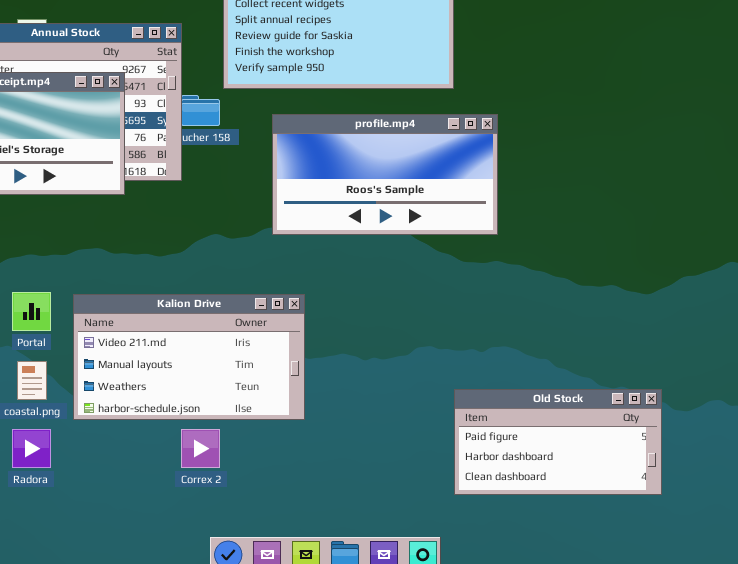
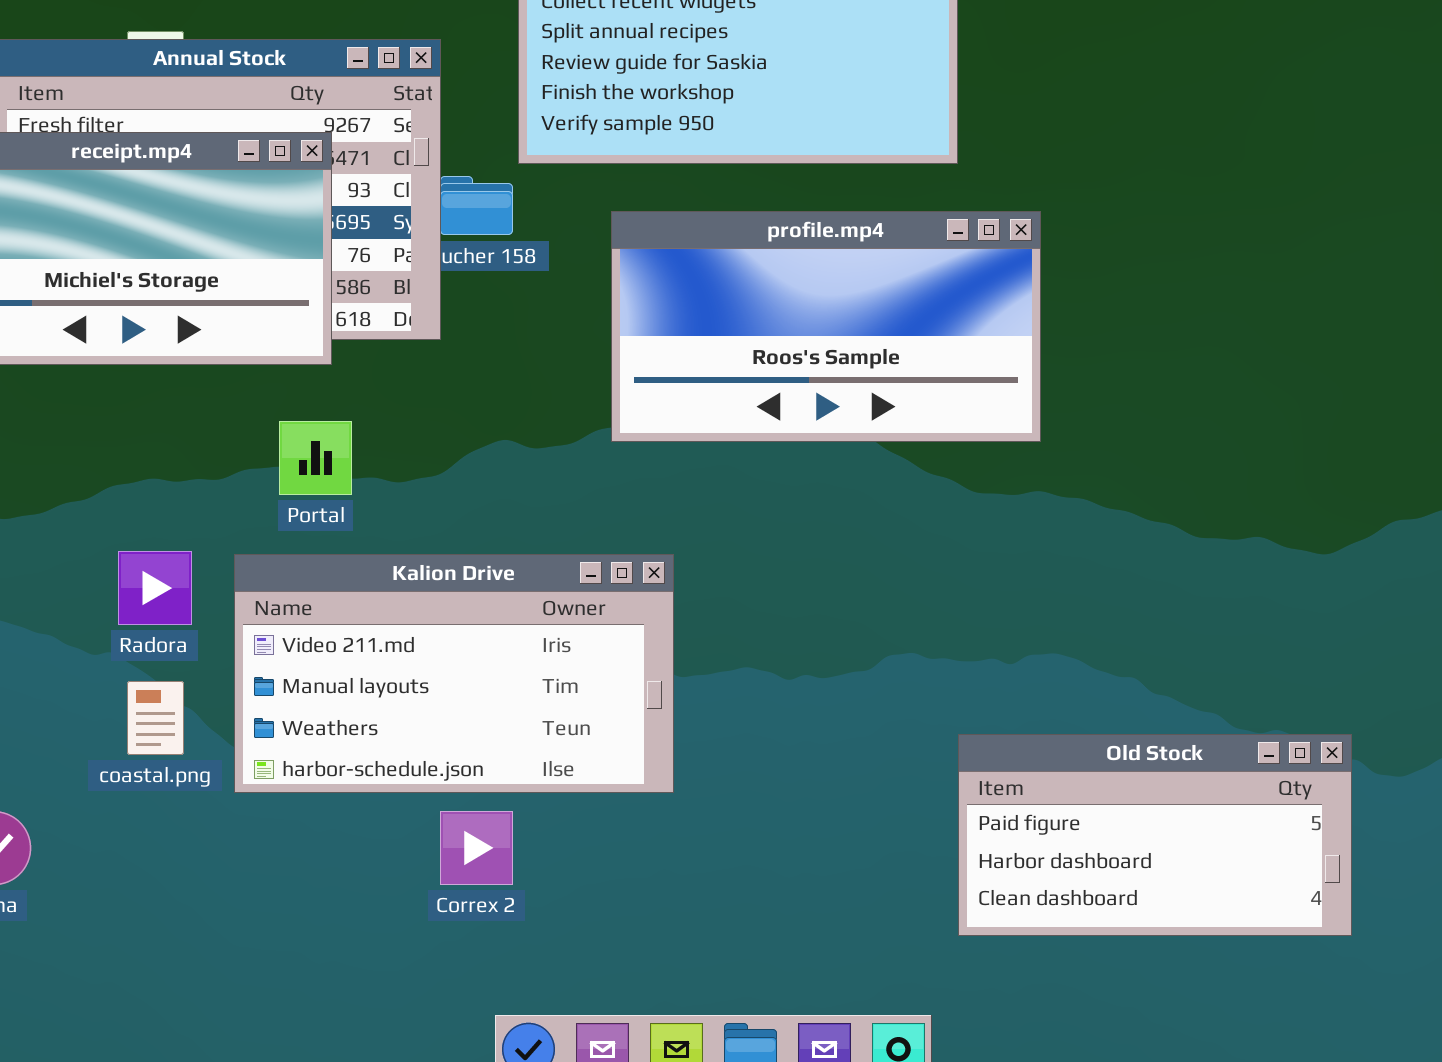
Portal: [12,292,51,331] -> [279,421,352,495], moved
Radora: [12,429,51,468] -> [118,551,192,625], moved

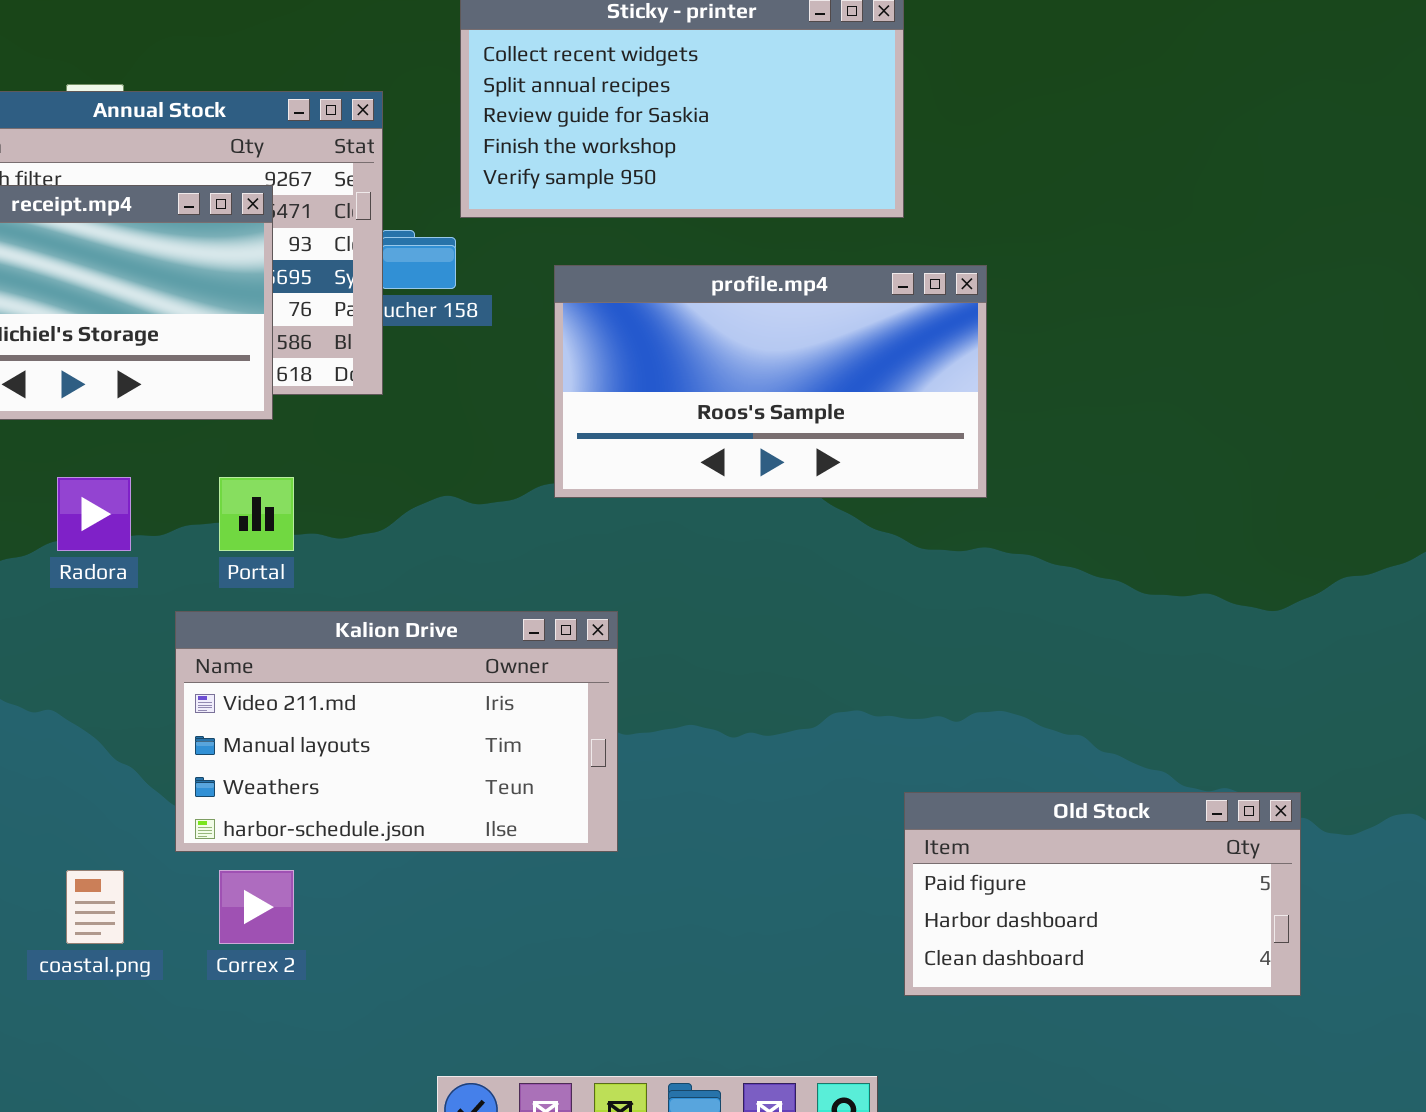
Radora: [118,551,192,625] -> [57,477,131,551], moved
coastal.png: [127,681,184,755] -> [66,870,124,944], moved
Correx 2: [440,811,513,885] -> [219,870,294,944], moved

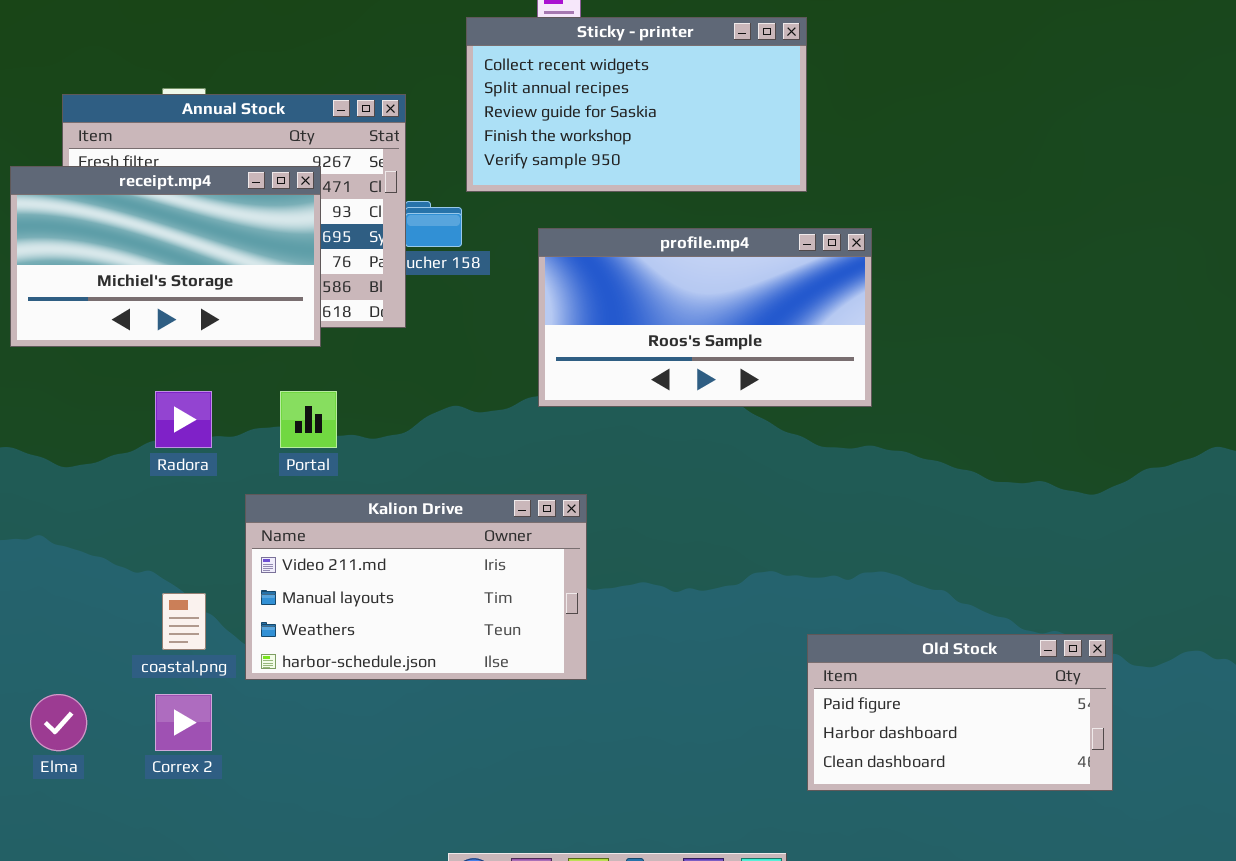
coastal.png: [66,870,124,944] -> [162,593,206,650], moved
Correx 2: [219,870,294,944] -> [155,694,212,751], moved

